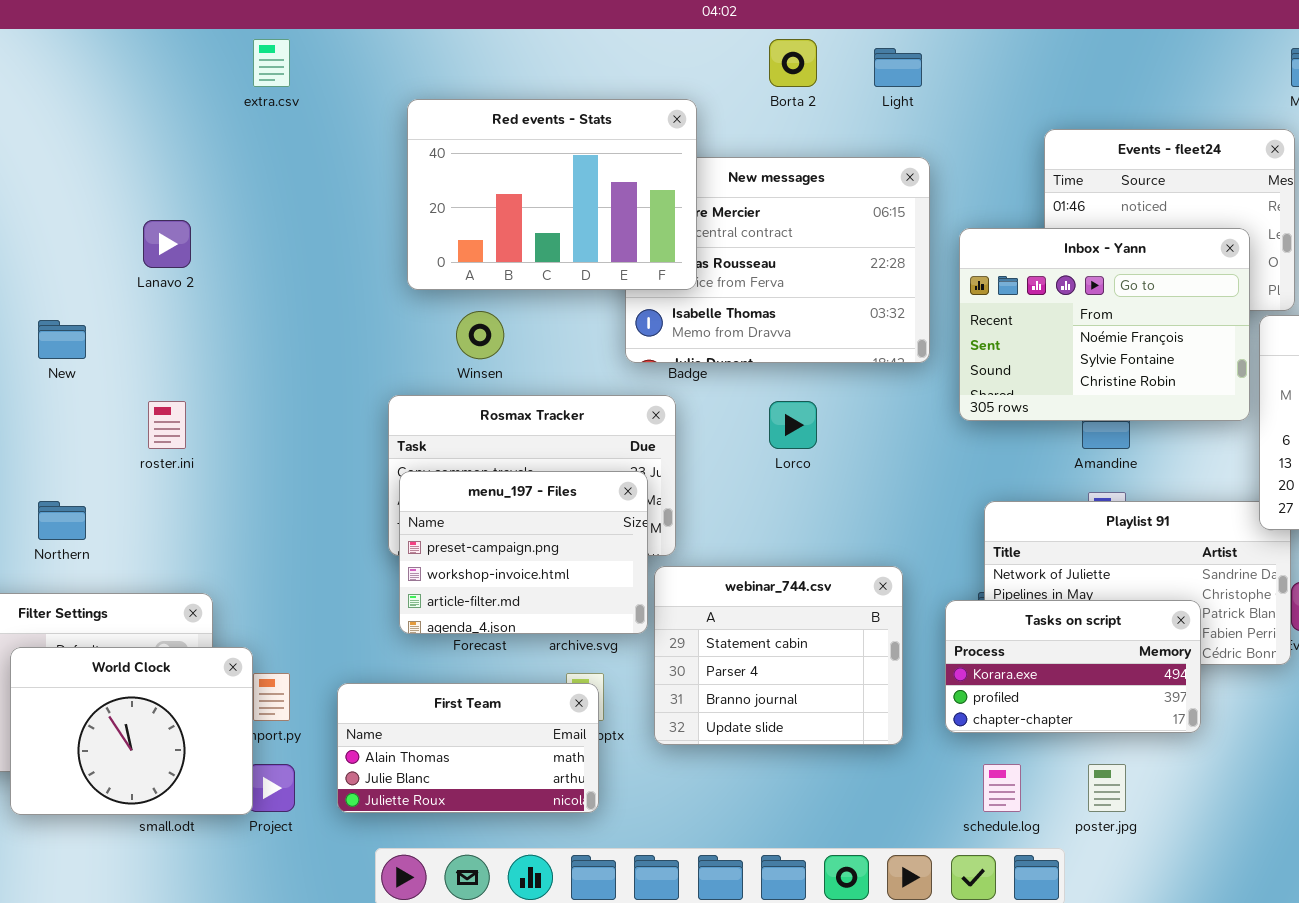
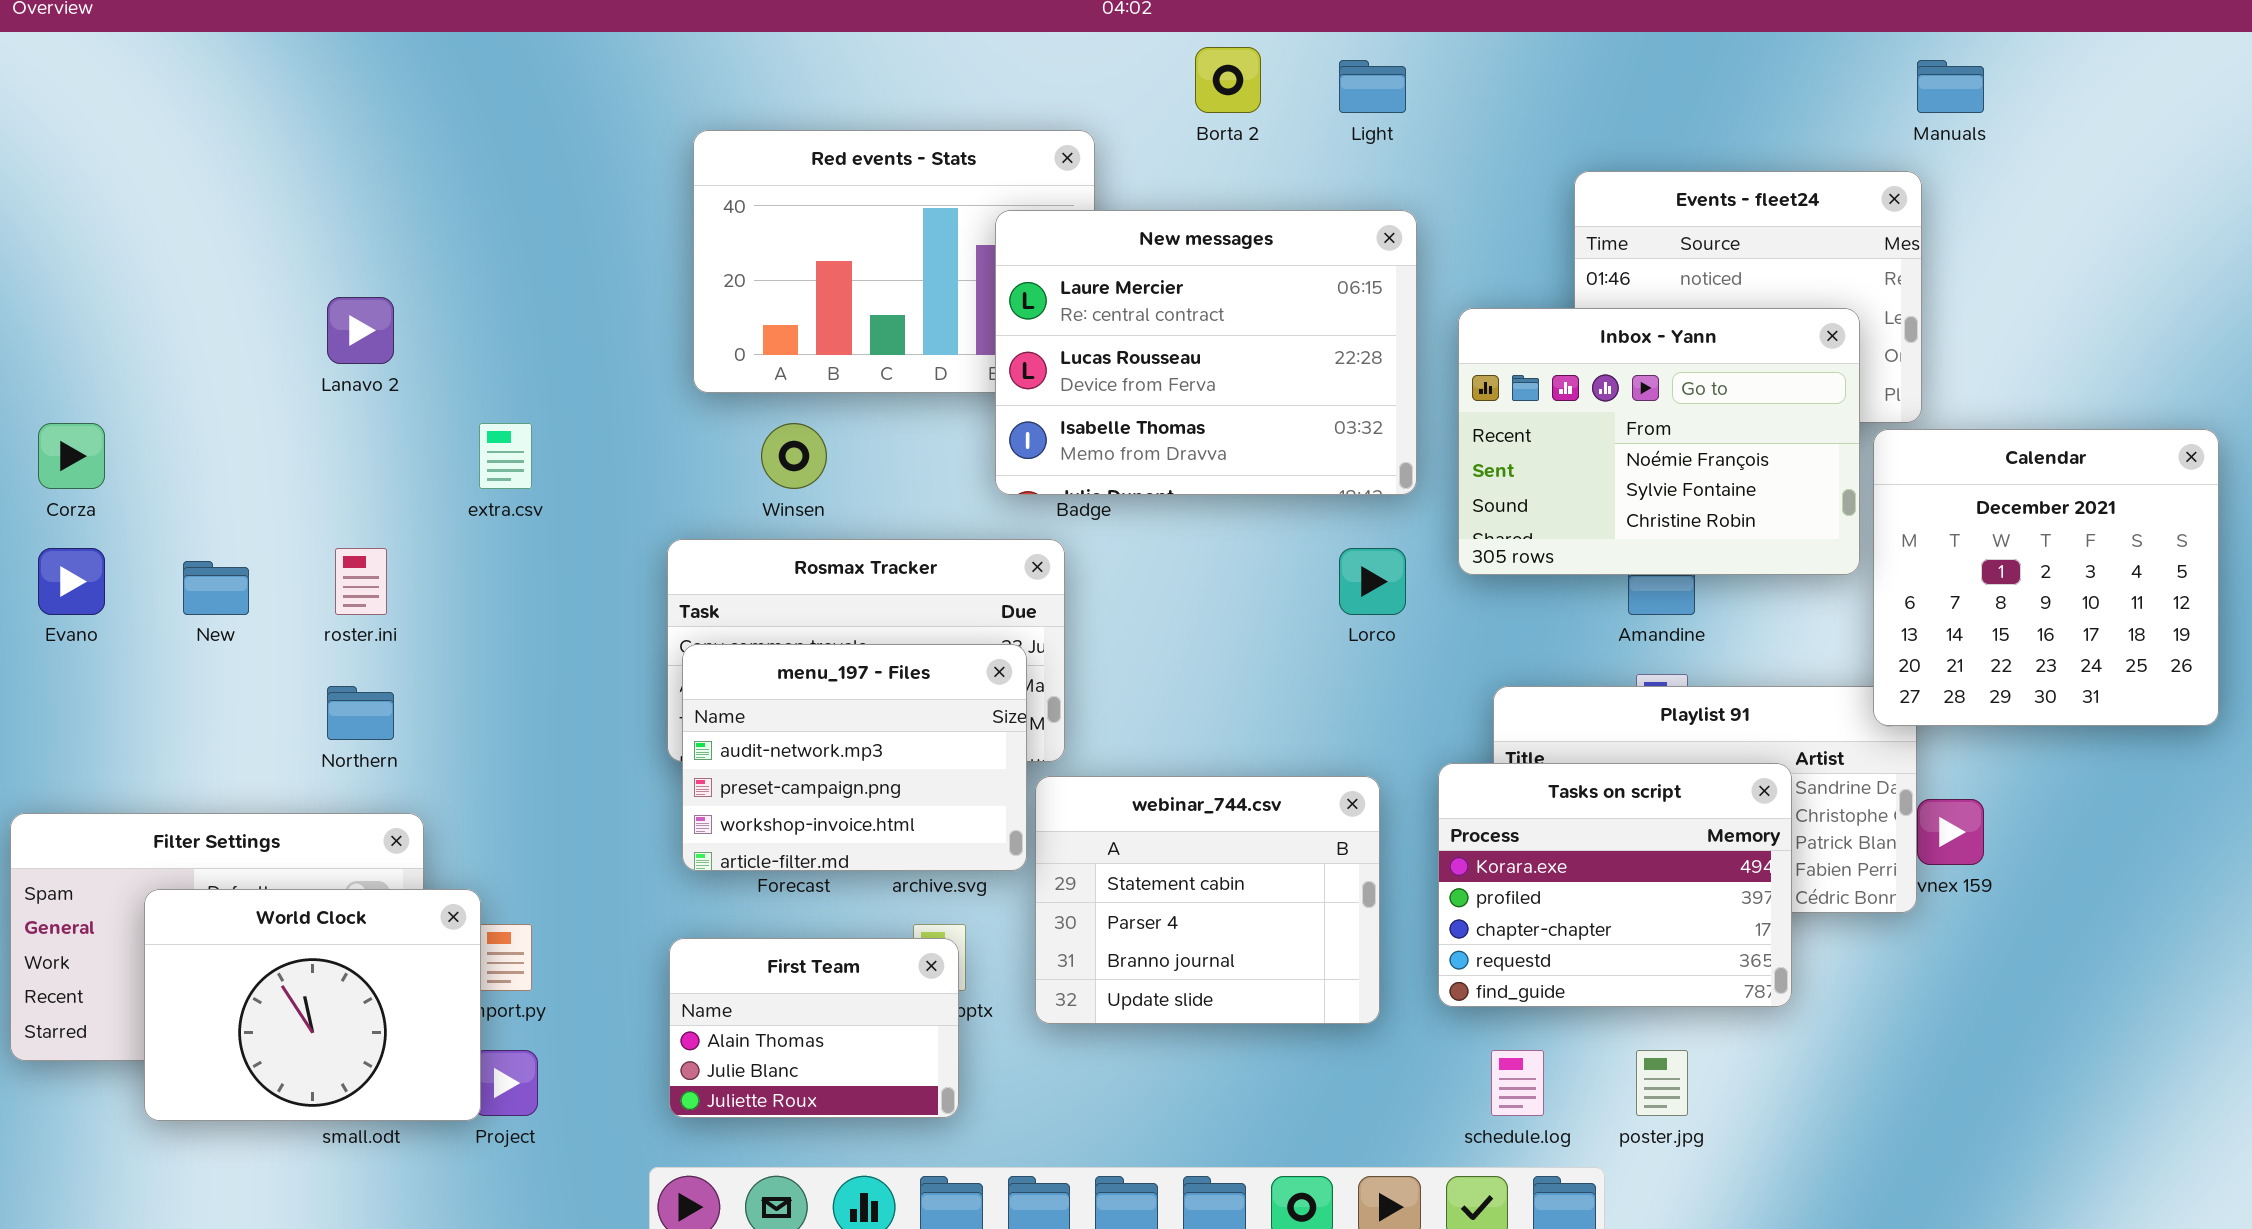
extra.csv: [253,39,290,87] -> [479,423,532,489], moved
New messages: [625,157,930,363] -> [995,210,1417,495], raised
New: [38,320,86,359] -> [183,561,249,615], moved
Lorco: [769,401,817,449] -> [1339,548,1406,615], moved
menu_197 - Files: [399,471,648,634] -> [682,644,1027,871], scrolled up 1 row
Northern: [38,501,86,540] -> [327,686,394,740], moved
Tasks on script: [945,600,1201,733] -> [1438,763,1792,1007], resized
First Team: [337,683,599,813] -> [669,938,959,1118], resized

